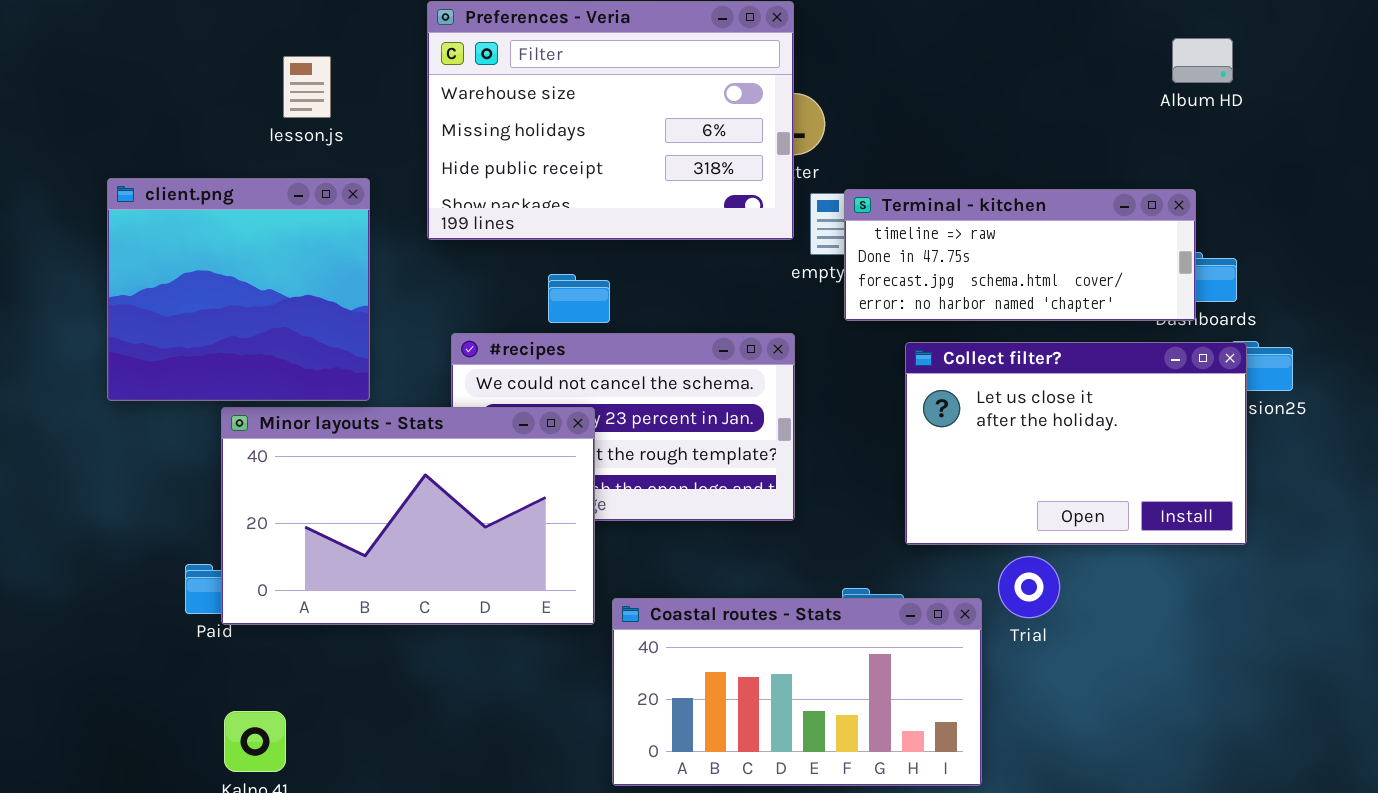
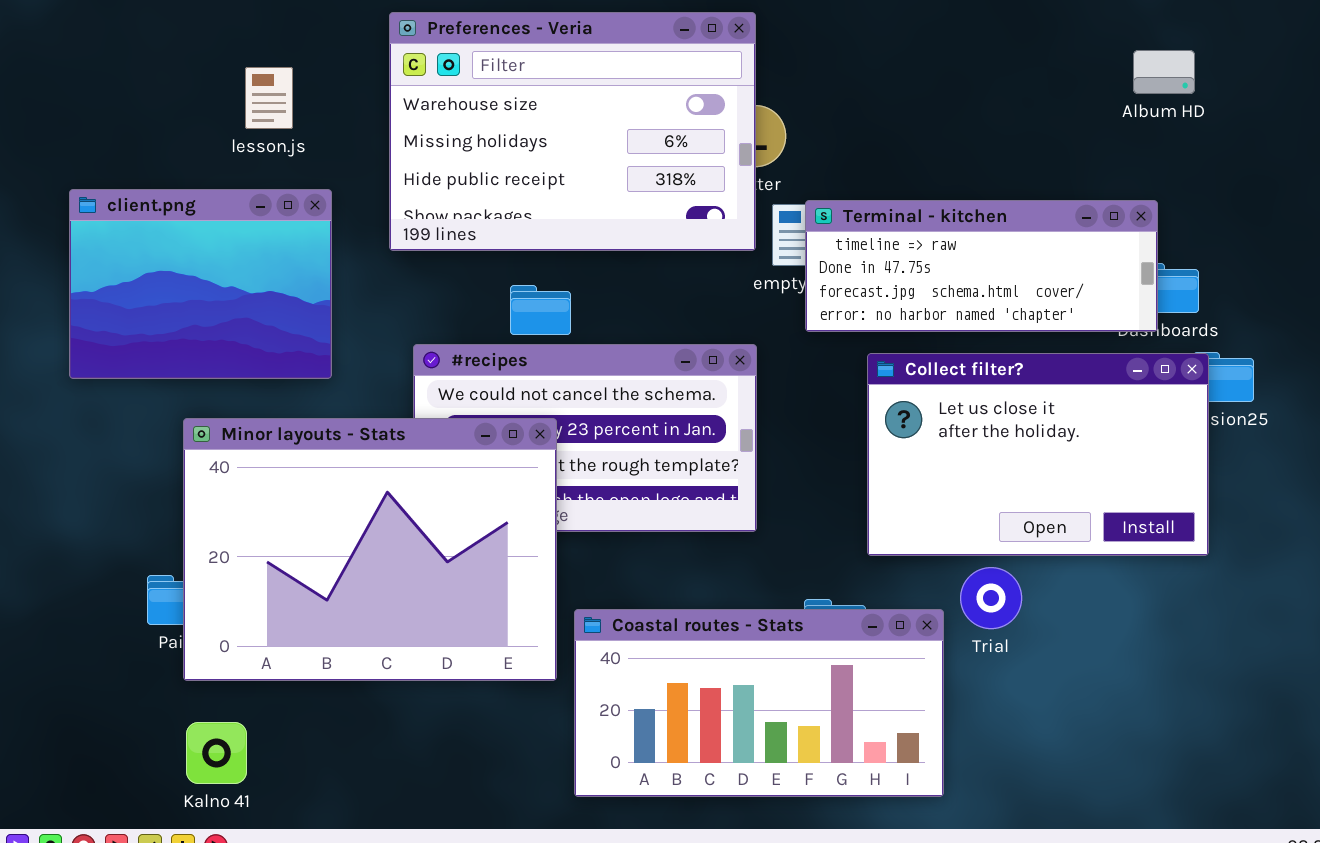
client.png: [107,178,370,401] -> [69,189,332,379], resized
Minor layouts - Stats: [221,407,595,625] -> [183,418,557,681], resized

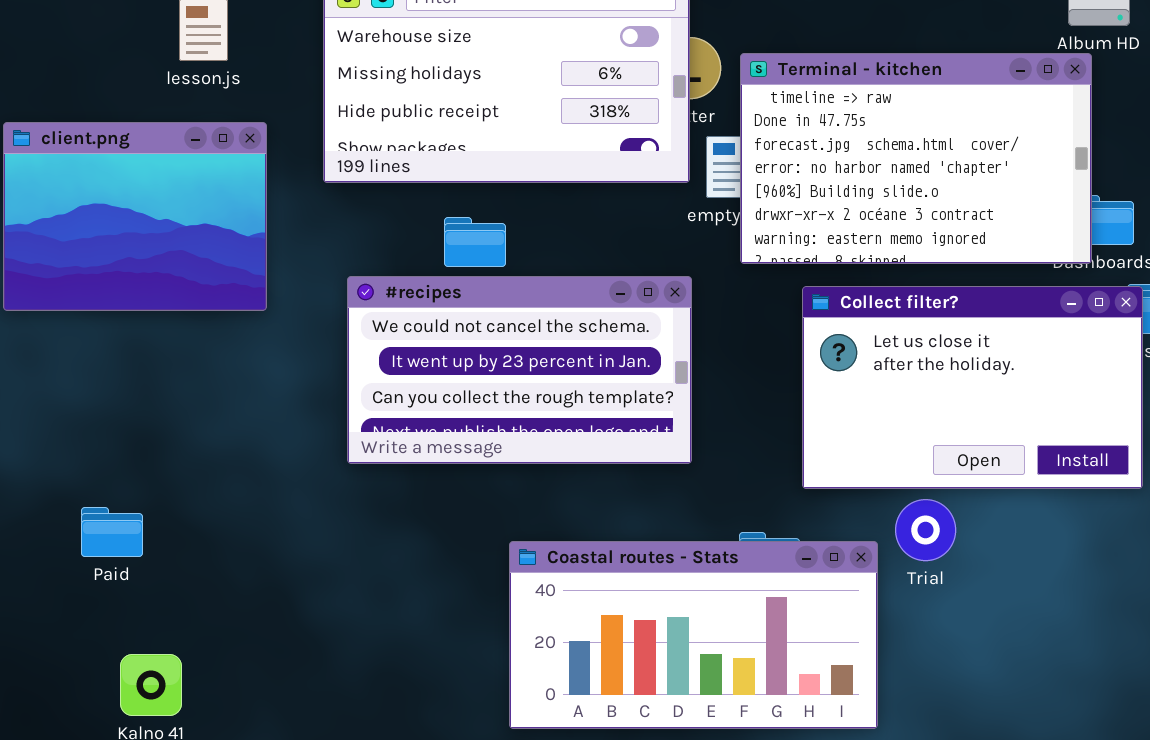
Terminal - kitchen: [805,200,1158,332] -> [740,53,1092,264], resized
Minor layouts - Stats: [183,418,557,681] -> none, closed

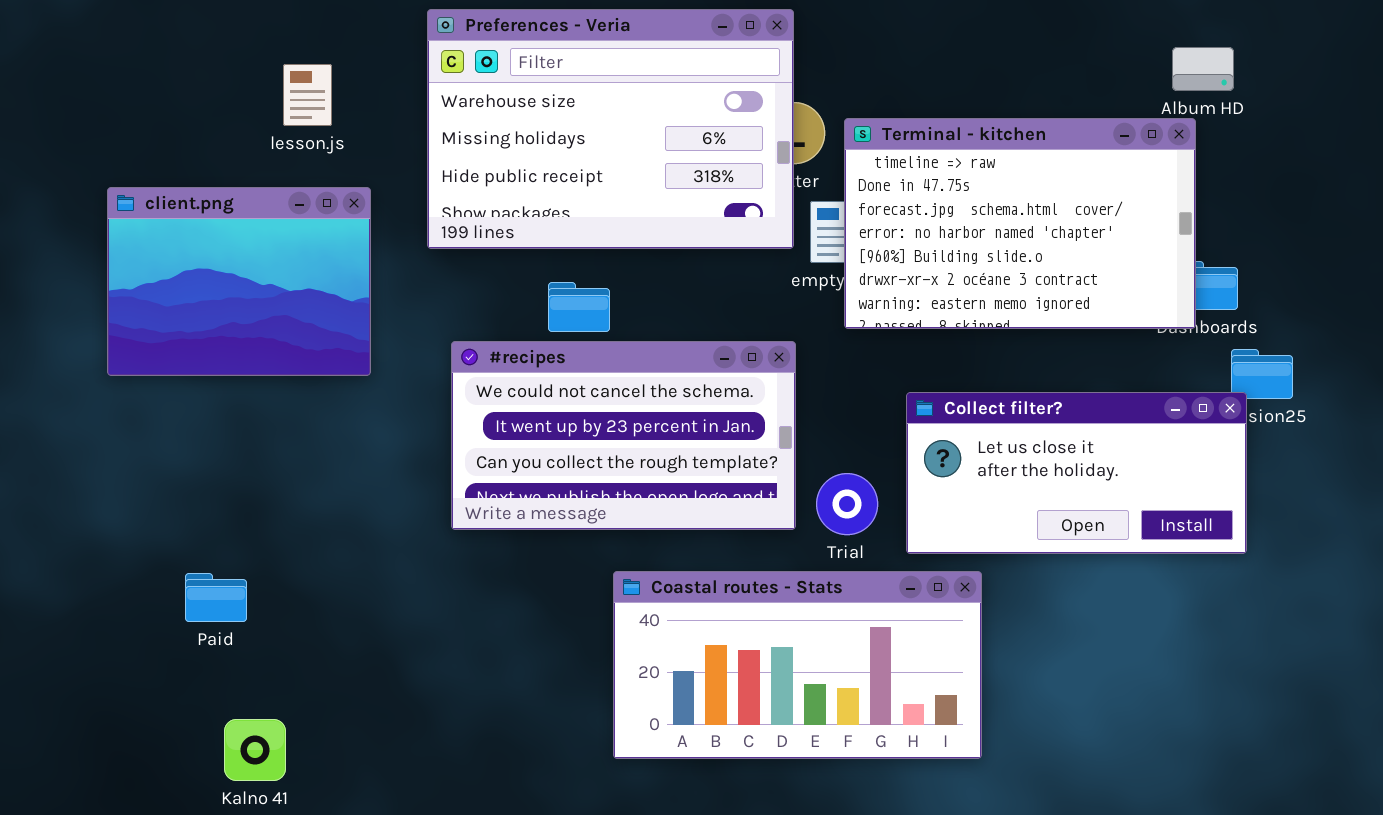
Collect filter?: [802,286,1143,489] -> [906,392,1247,554], resized
Trial: [895,499,956,561] -> [816,473,878,535], moved
Coastal routes - Stats: [509,541,878,729] -> [613,571,982,759], moved

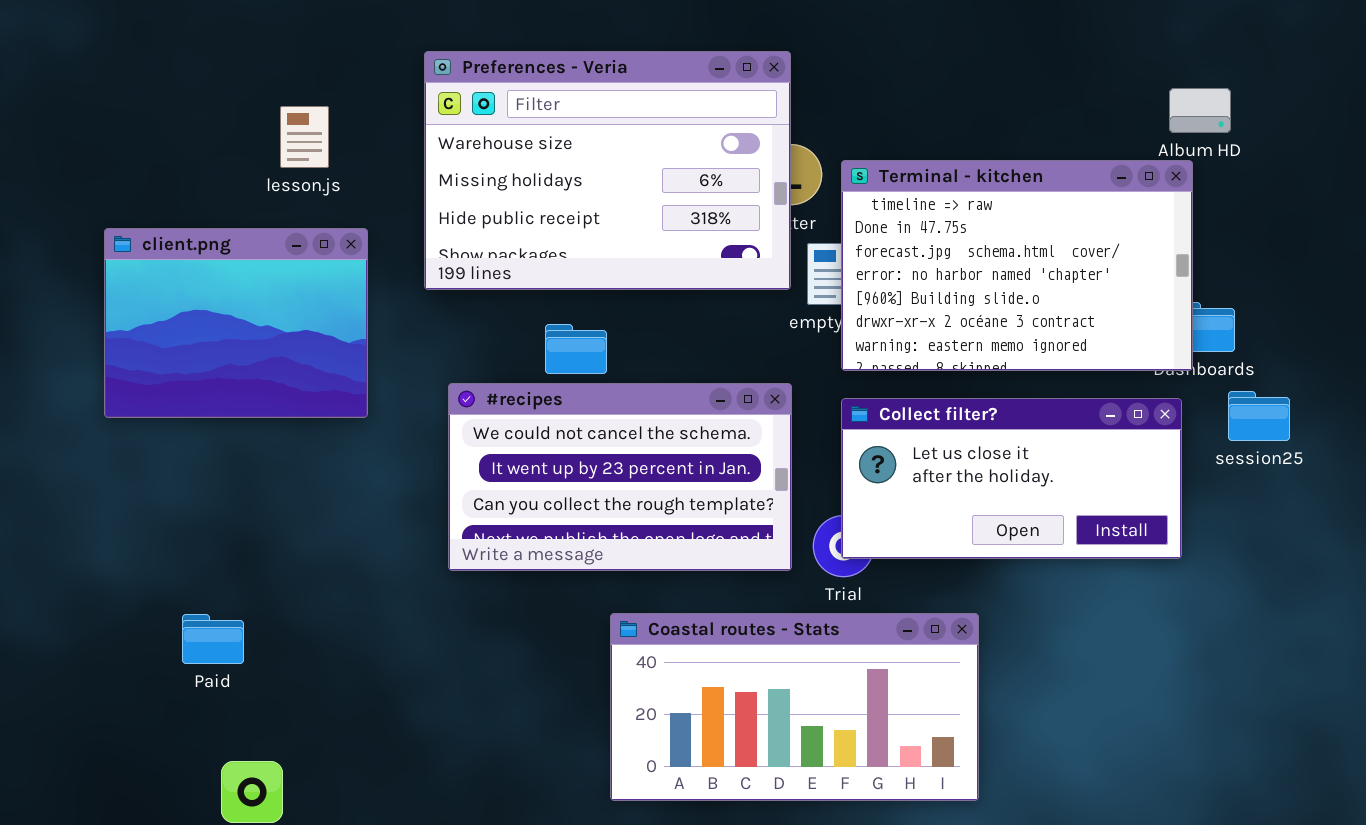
Collect filter?: [906,392,1247,554] -> [841,398,1182,559], moved

